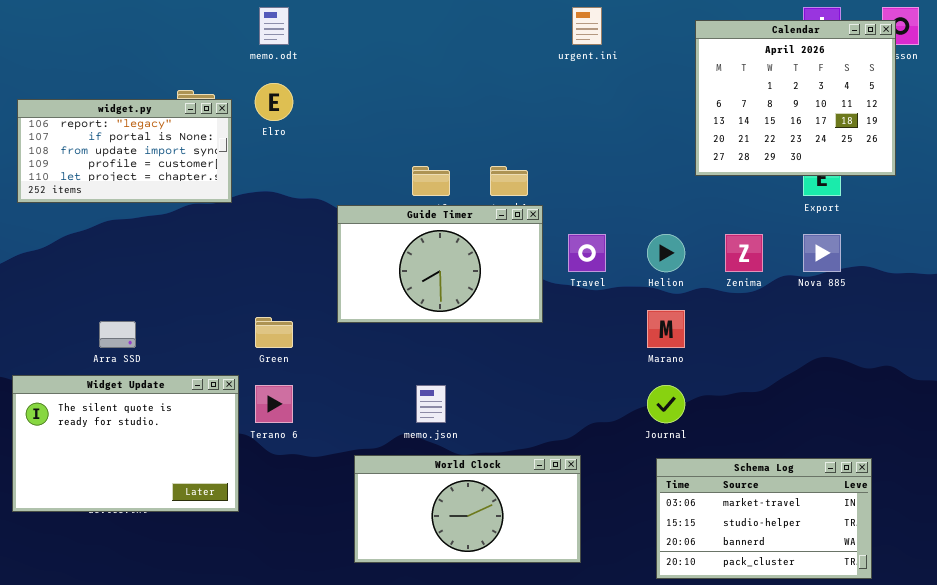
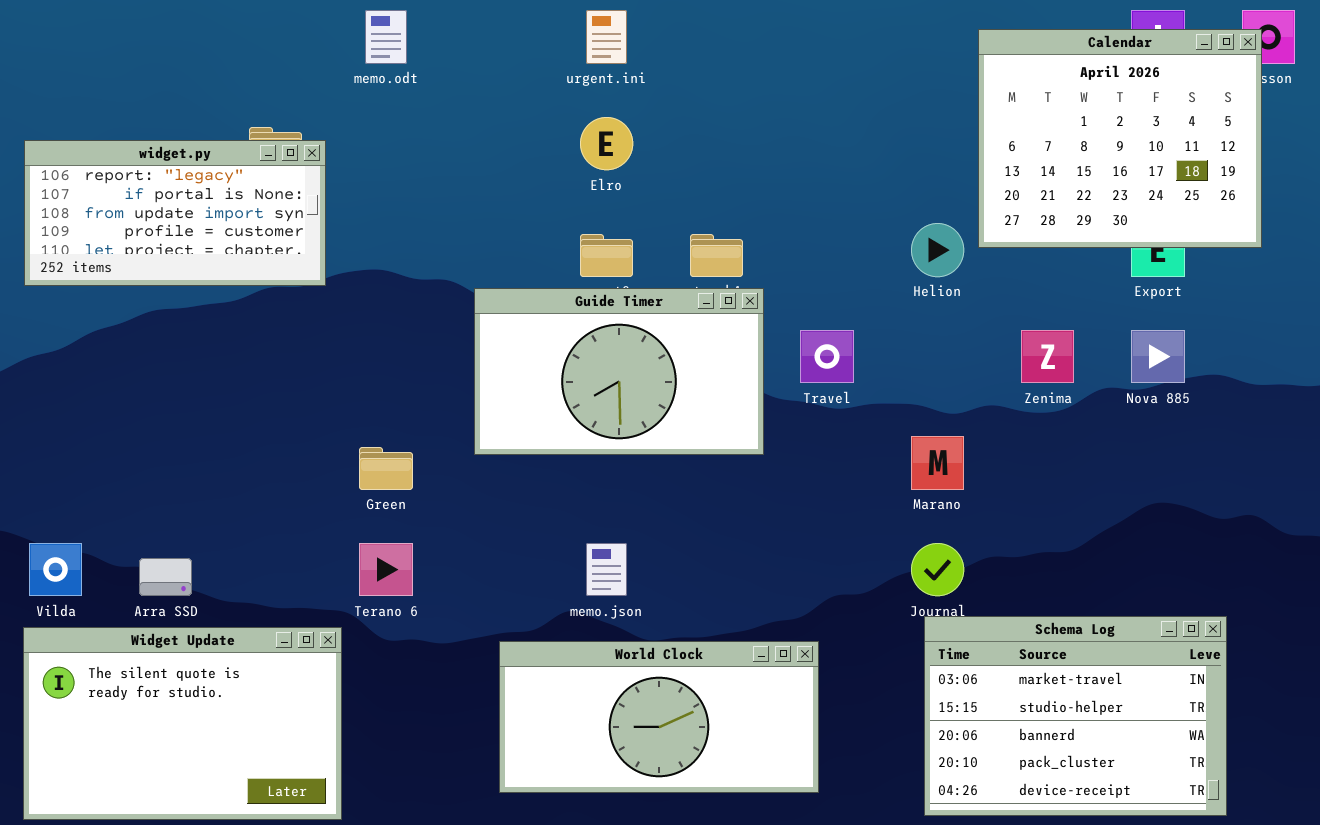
urgent.ini: [572,7,602,45] -> [586,10,627,64], moved
Elro: [255,83,293,121] -> [580,117,633,170], moved
Helion: [647,234,685,272] -> [911,223,964,277], moved
Arra SSD: [99,321,136,348] -> [139,558,192,596], moved
Widget Update: [12,375,239,512] -> [23,627,342,820], moved
Schema Log: [656,458,872,579] -> [924,616,1227,816], resized

